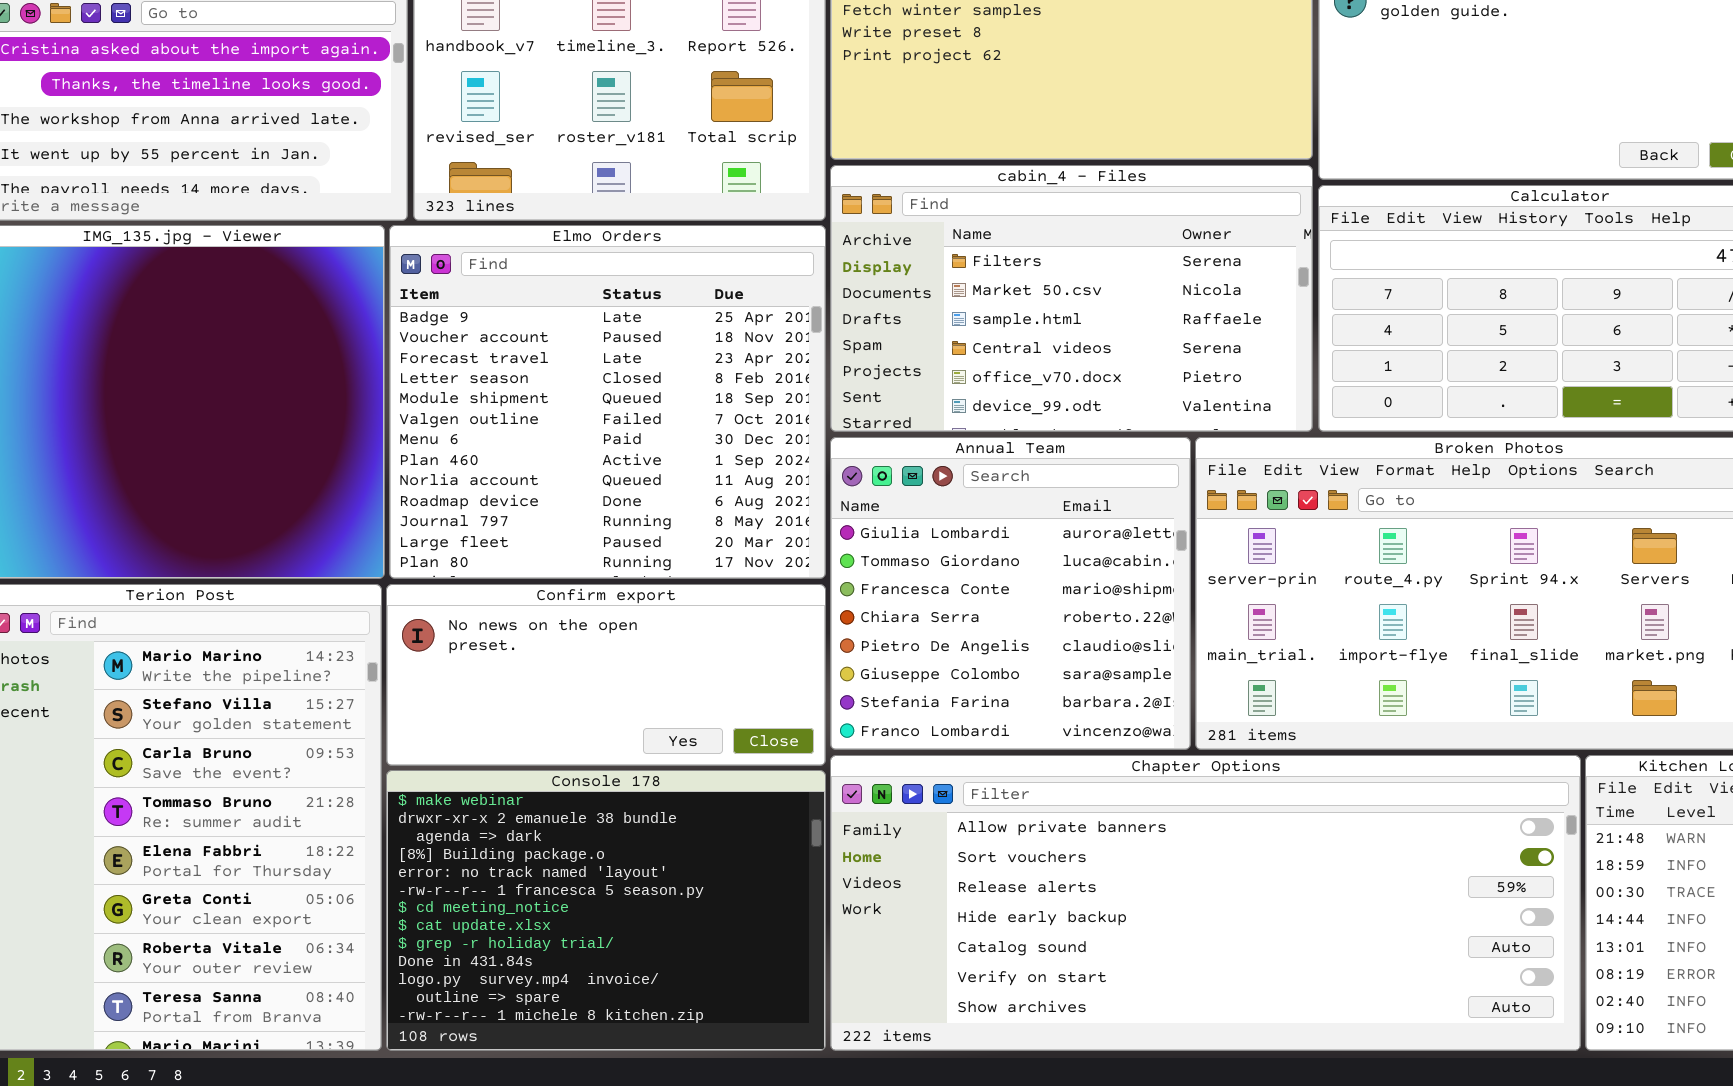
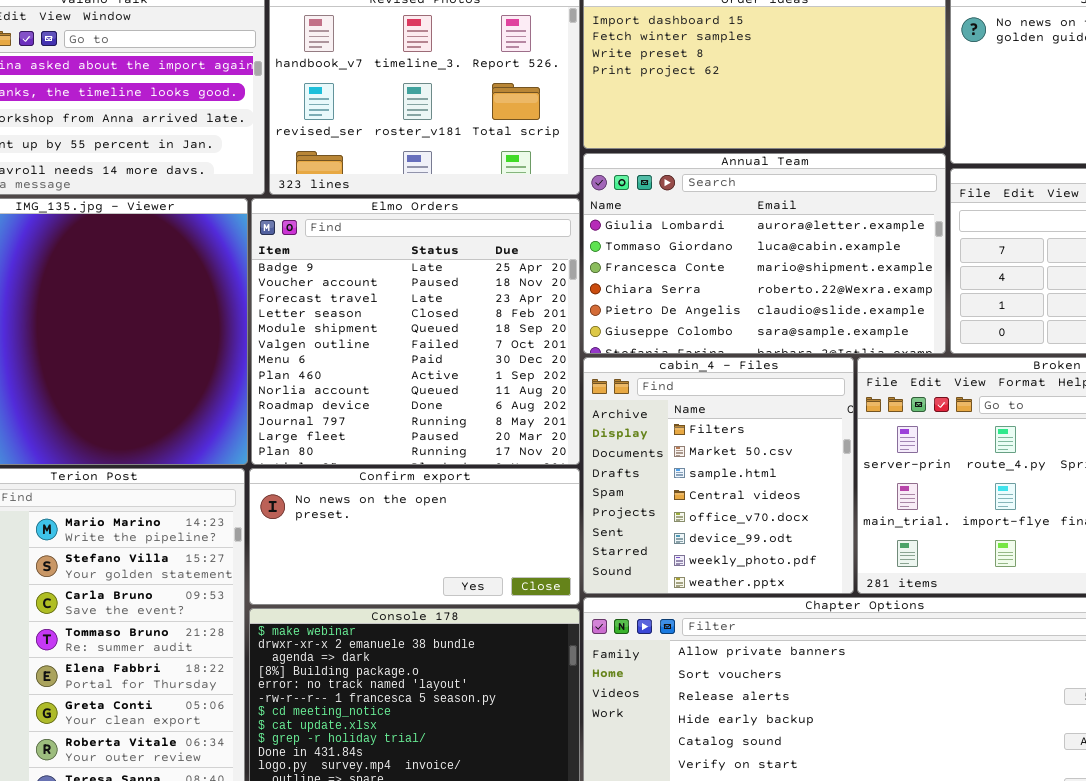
cabin_4 - Files: [830,165,1313,432] -> [583,357,854,594], moved, resized
Annual Team: [830,437,1191,750] -> [583,153,946,354], moved, resized

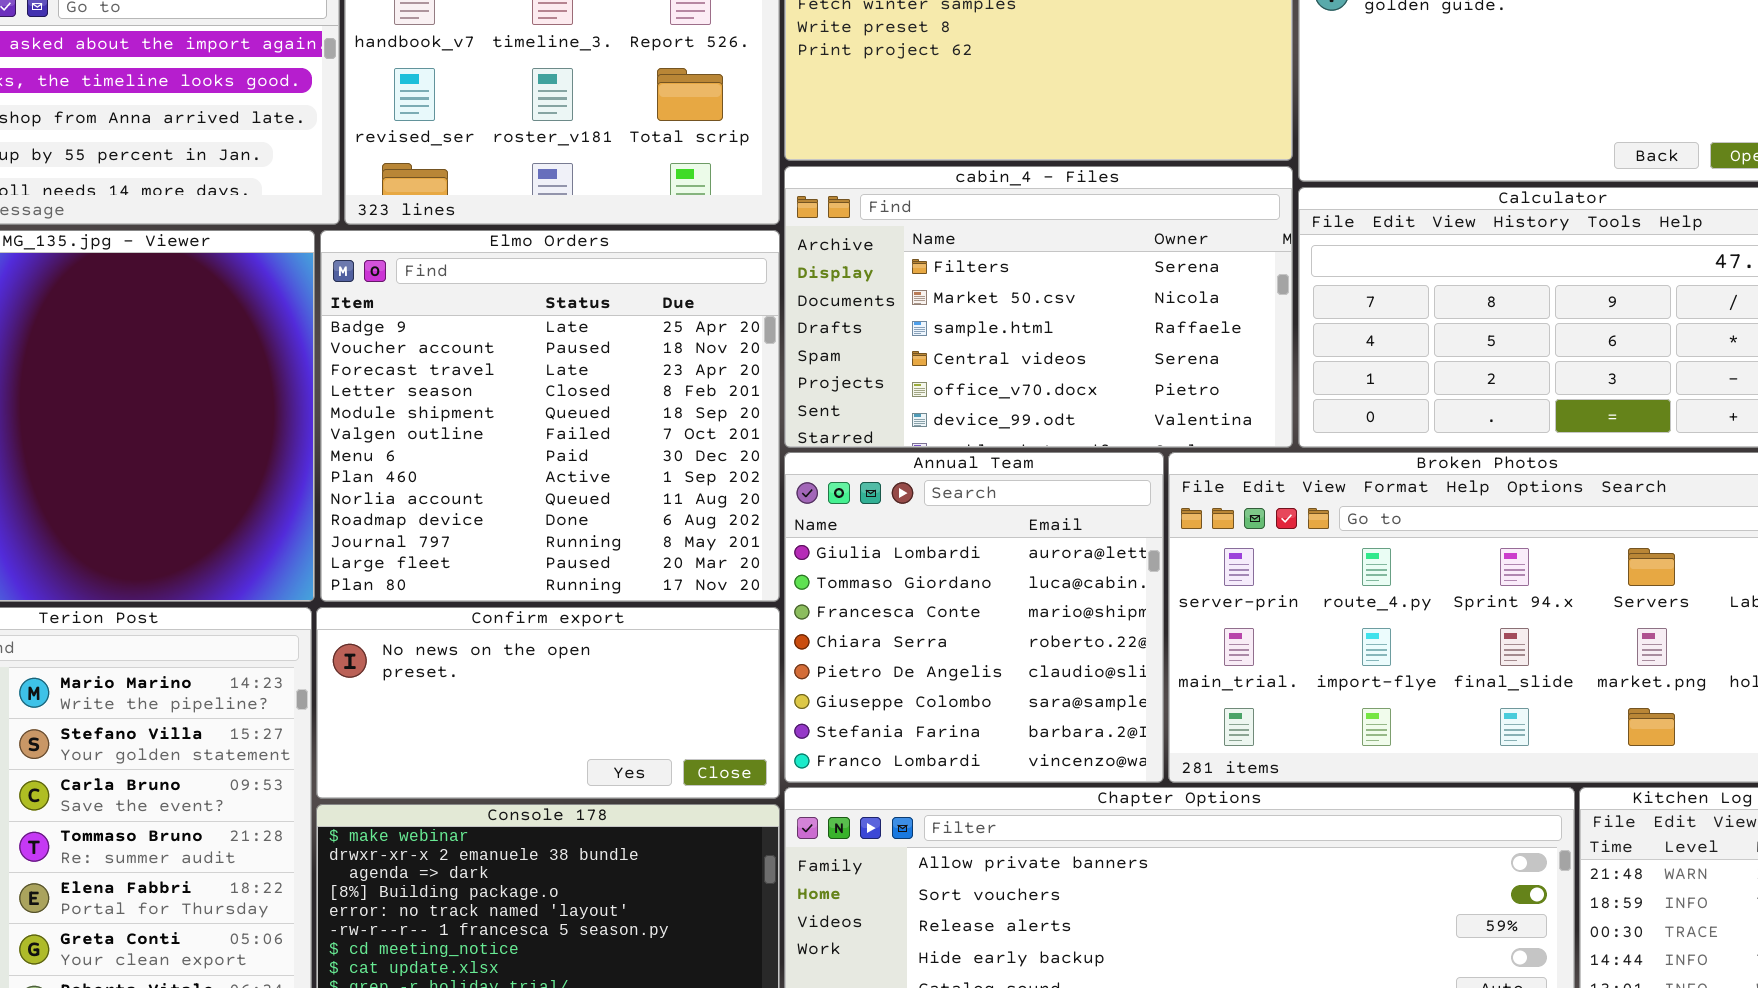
Annual Team: [583,153,946,354] -> [784,452,1164,783], moved, resized
cabin_4 - Files: [583,357,854,594] -> [784,166,1293,448], moved, resized

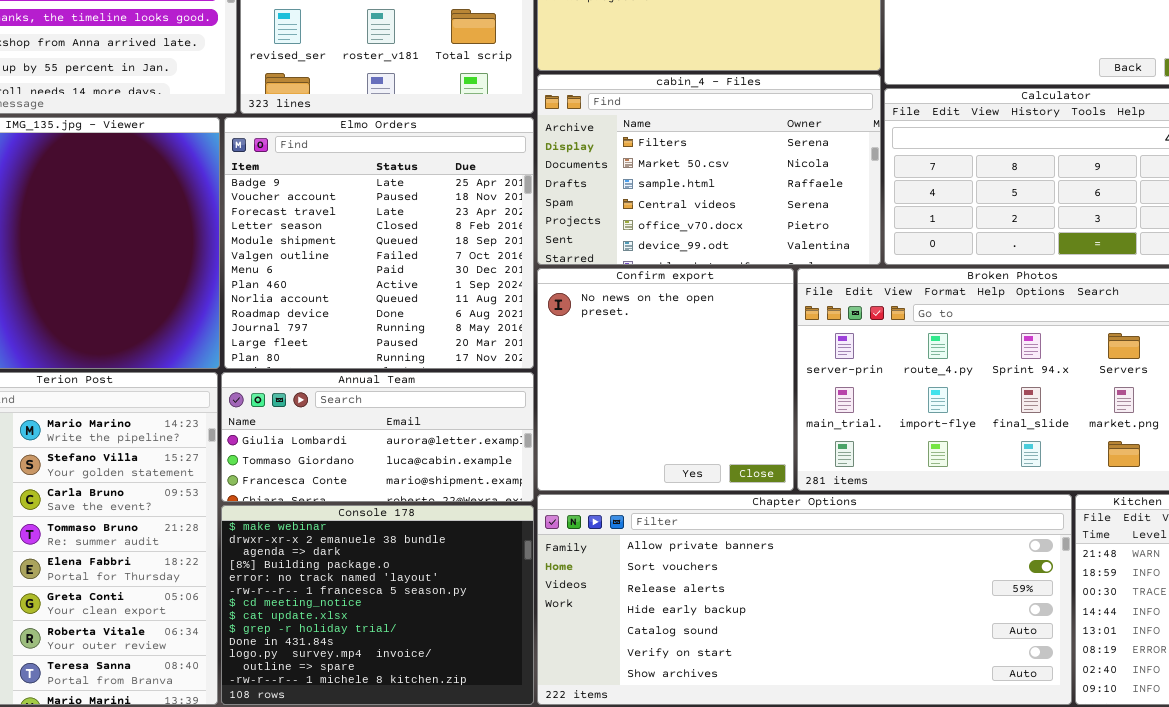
Annual Team: [784,452,1164,783] -> [221,372,534,502], moved, resized
Confirm export: [316,607,780,799] -> [537,268,794,491], moved, resized

